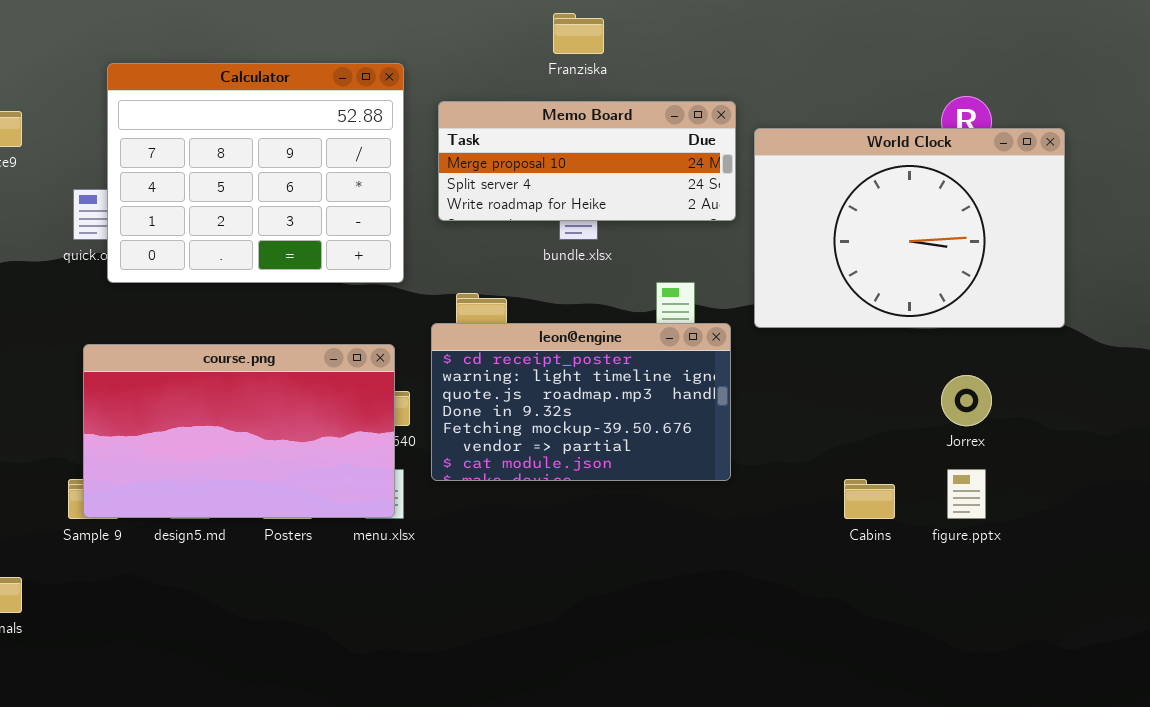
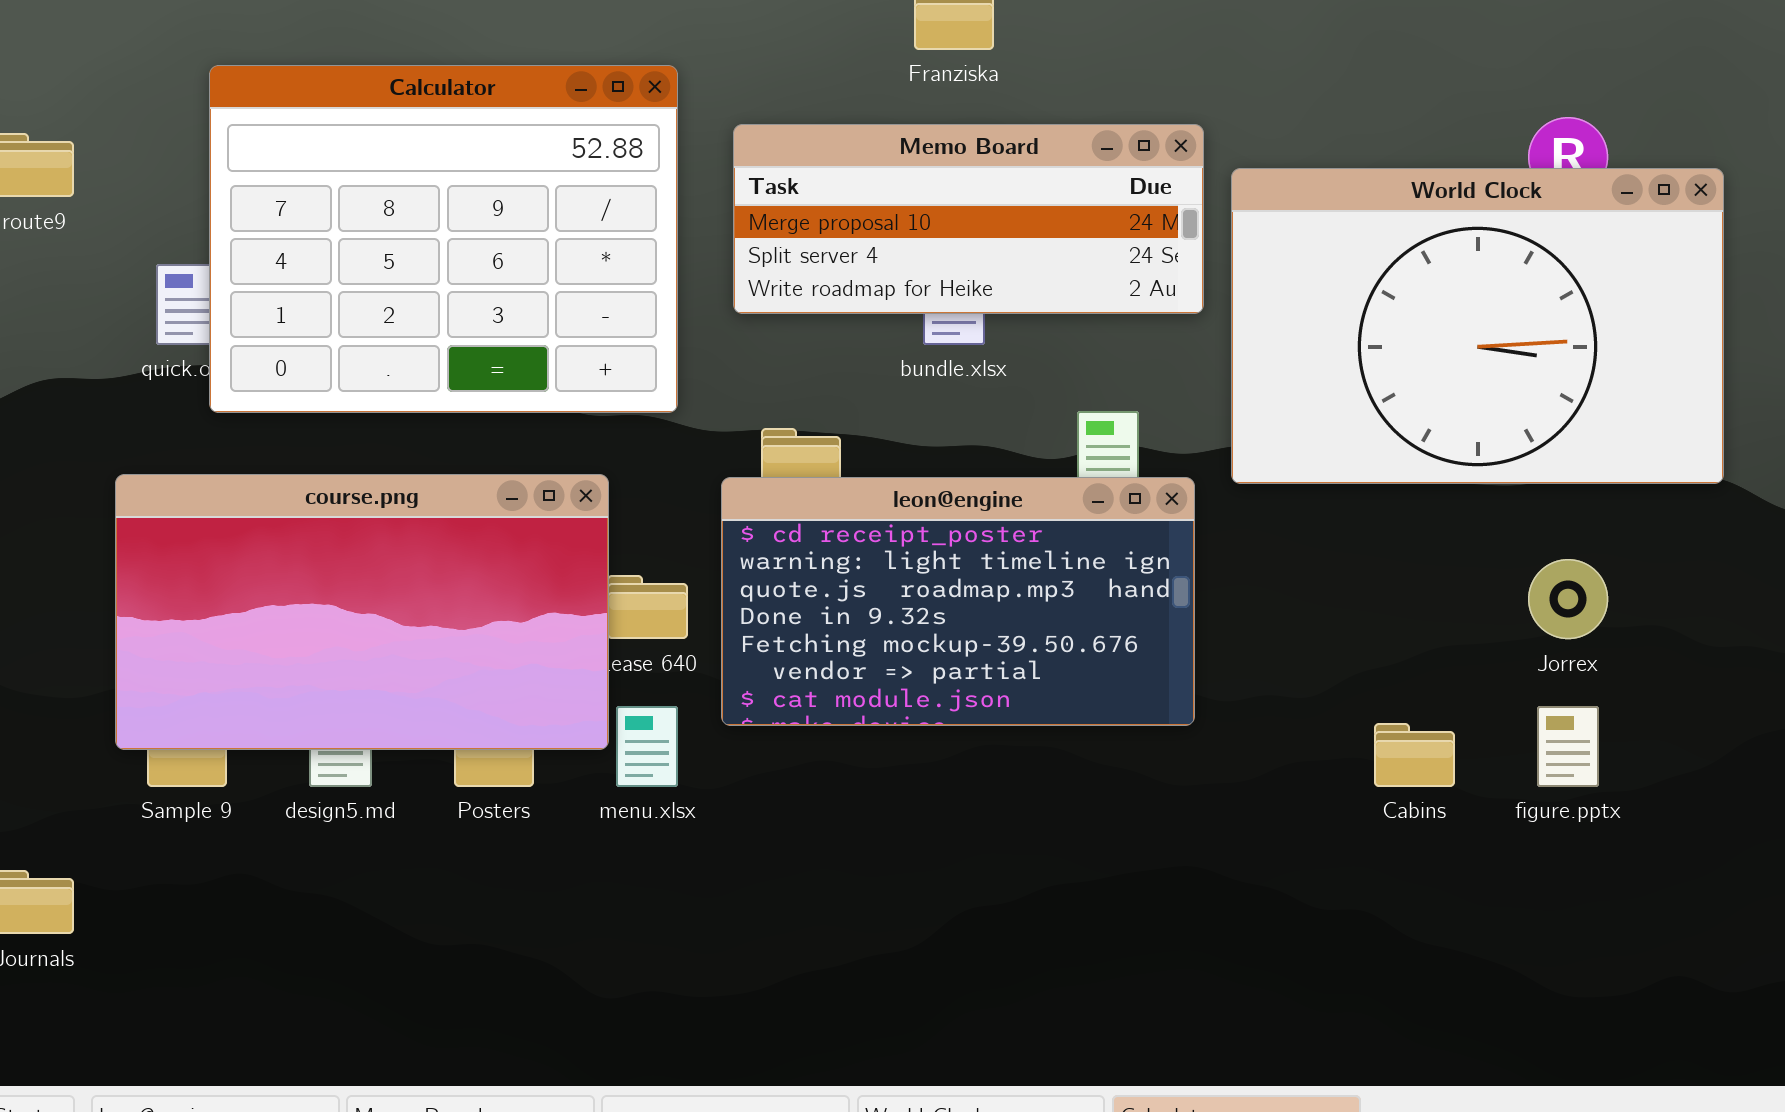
course.png: [83,344,395,518] -> [115,474,609,750], moved

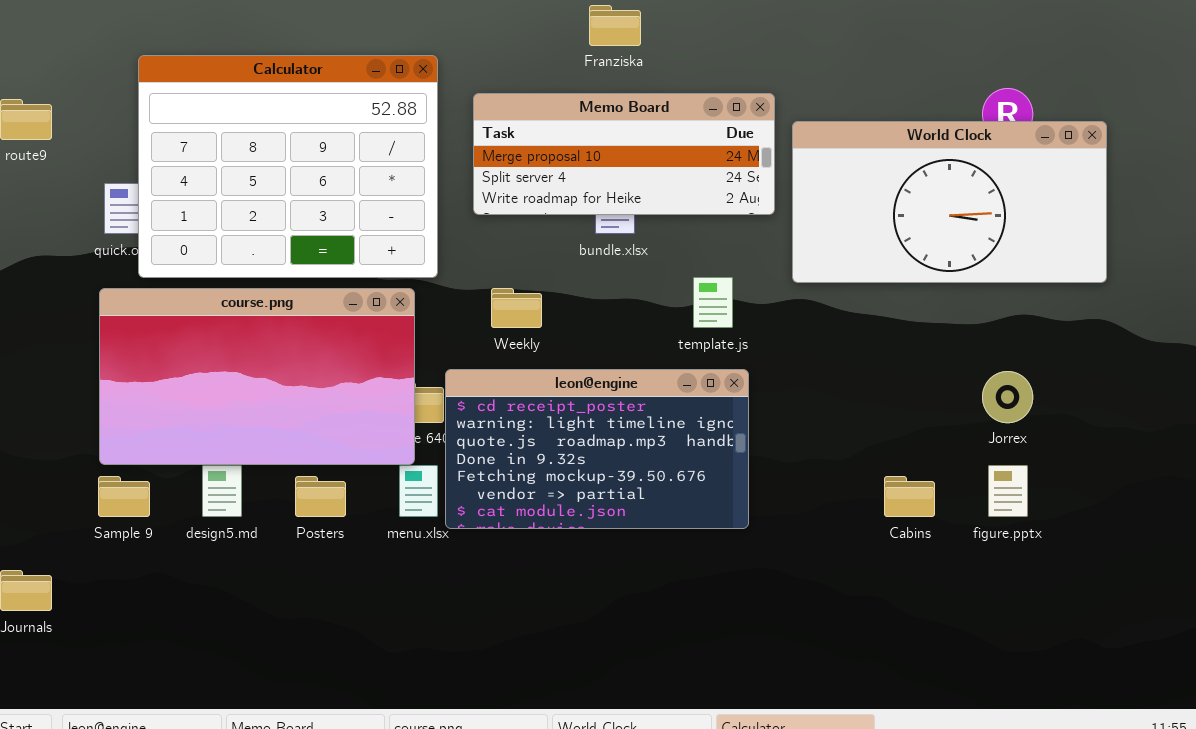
World Clock: [1231,168,1724,484] -> [792,121,1107,283], resized
course.png: [115,474,609,750] -> [99,288,415,465], moved
leon@engine: [721,477,1195,726] -> [445,369,749,529], moved

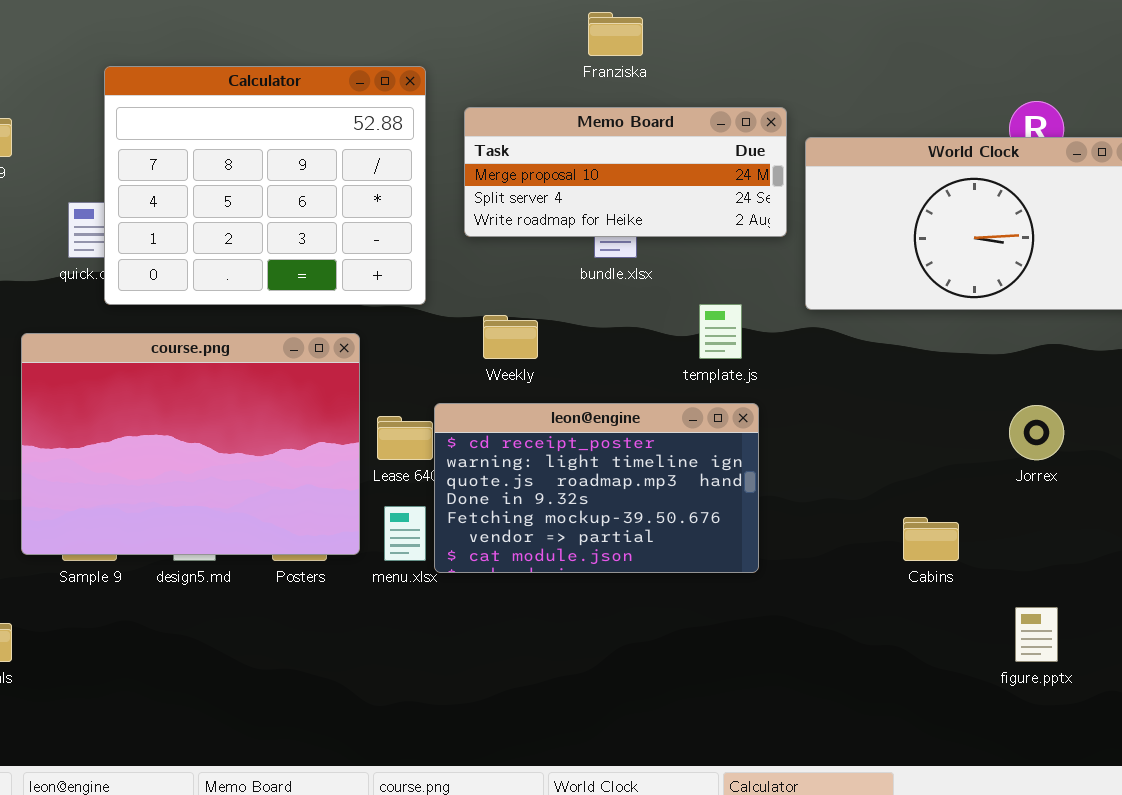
course.png: [99,288,415,465] -> [21,333,360,555], moved, resized
figure.pptx: [988,465,1028,517] -> [1015,607,1058,662], moved

